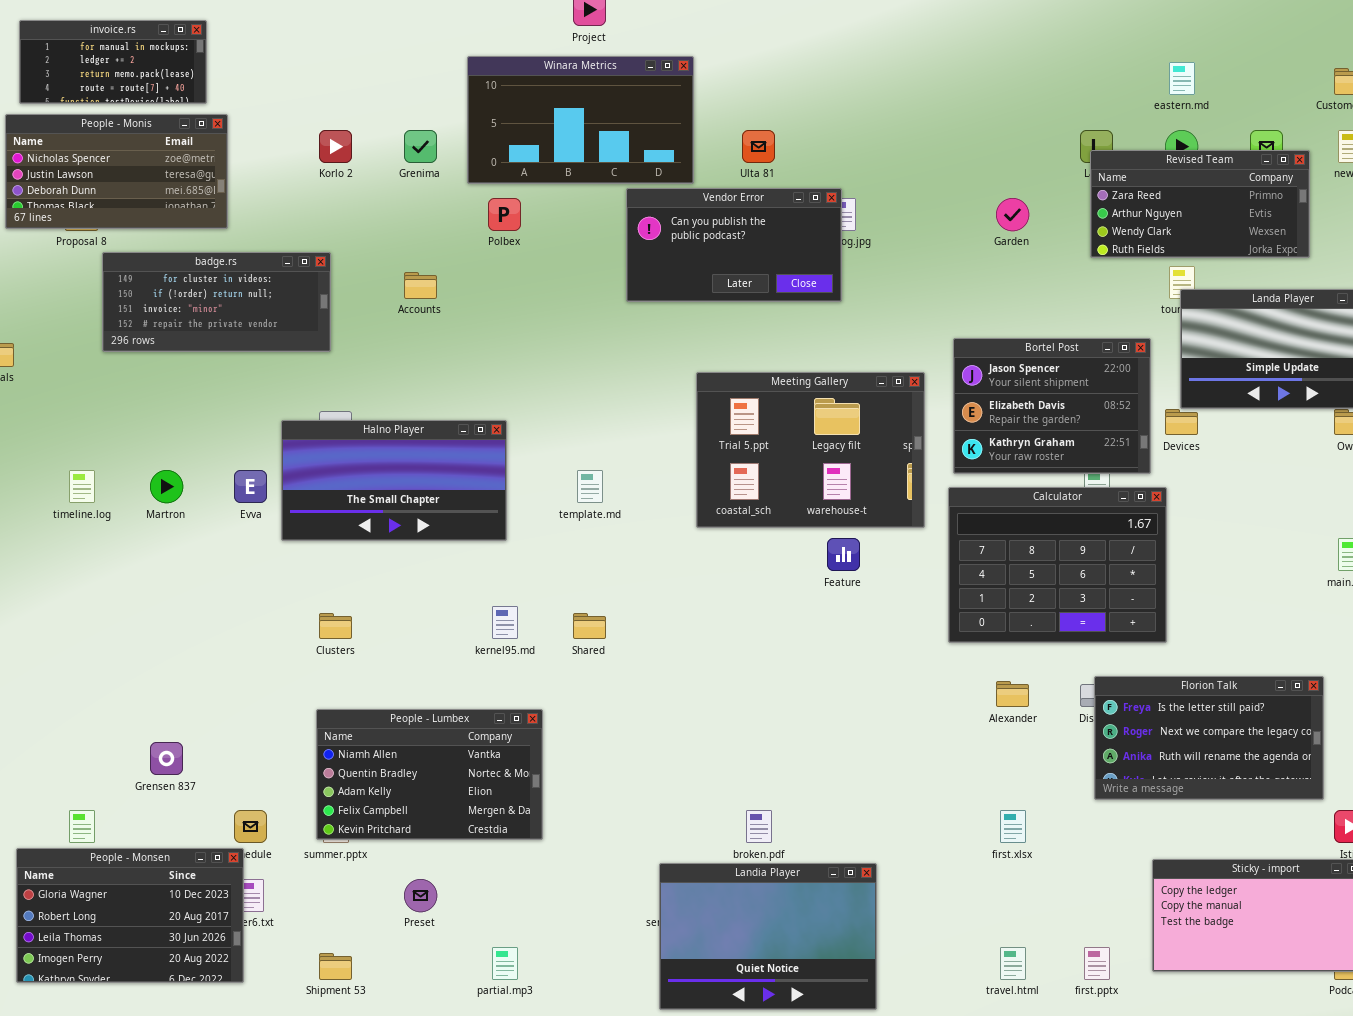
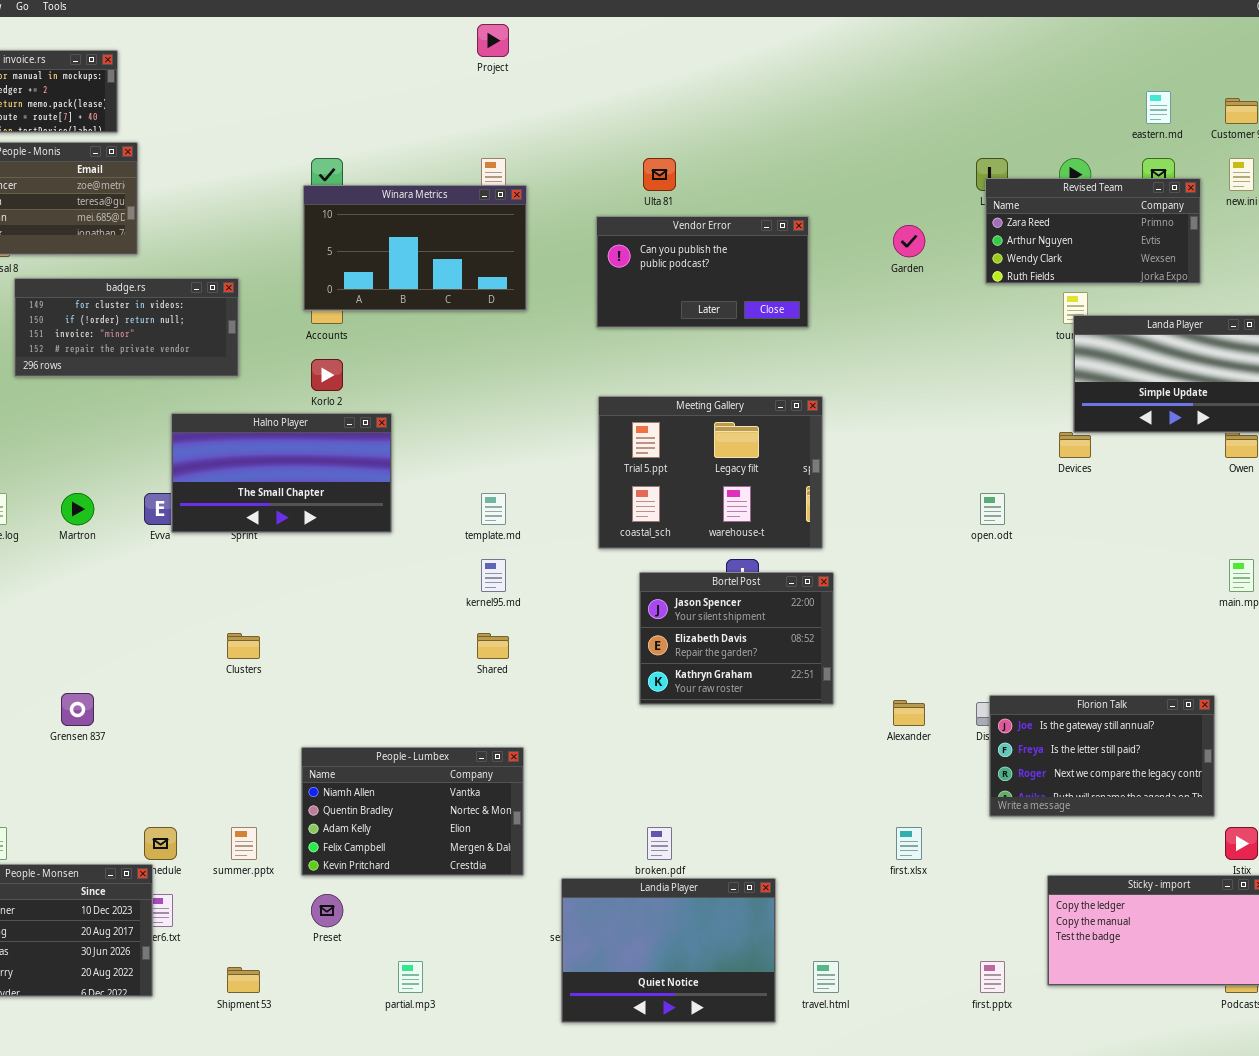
Winara Metrics: [467,56,694,184] -> [303,185,527,311], moved
eastern.md: [1169,62,1195,95] -> [1146,91,1171,124], moved
Korlo 2: [319,130,352,163] -> [311,359,343,391], moved
Vendor Error: [626,188,842,302] -> [596,216,809,328], moved
Bortel Post: [953,338,1151,474] -> [639,572,834,705], moved
Halno Player: [281,420,507,541] -> [171,413,392,533], moved
Calculator: [948,487,1167,643] -> none, closed
kernel95.md: [492,606,518,639] -> [481,559,506,592], moved
Florion Talk: [1094,676,1324,800] -> [989,695,1215,817], scrolled up 1 row
People - Lumbex: [316,709,543,840] -> [301,747,524,876], moved
Grensen 837: [150,742,183,775] -> [61,693,94,726], moved
travel.html: [1000,947,1026,980] -> [813,961,839,993], moved

